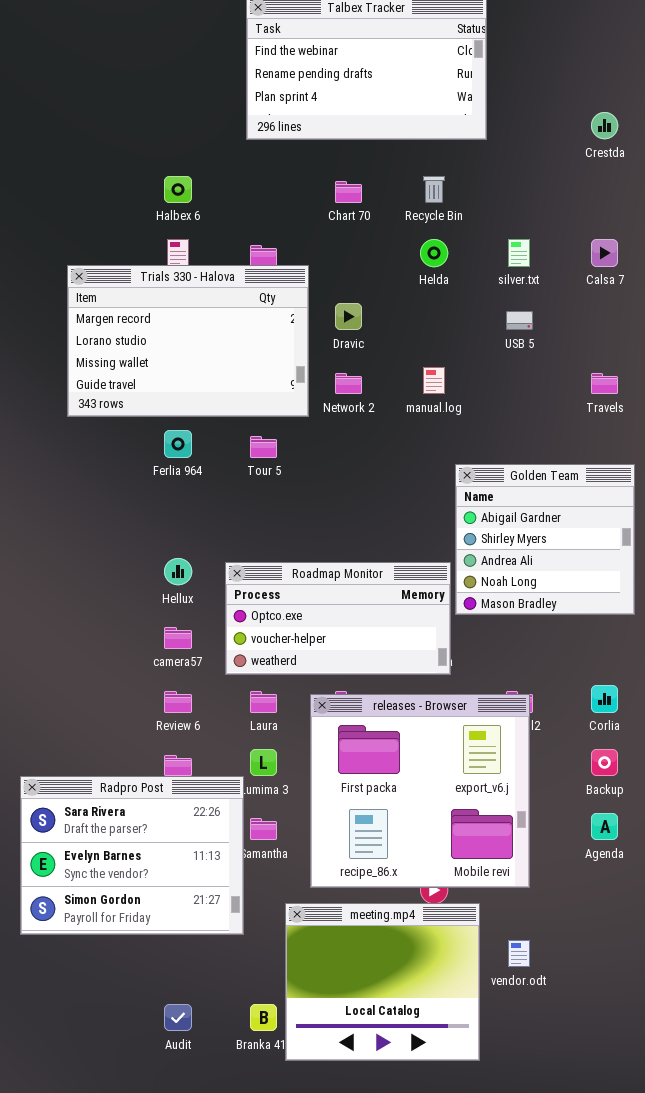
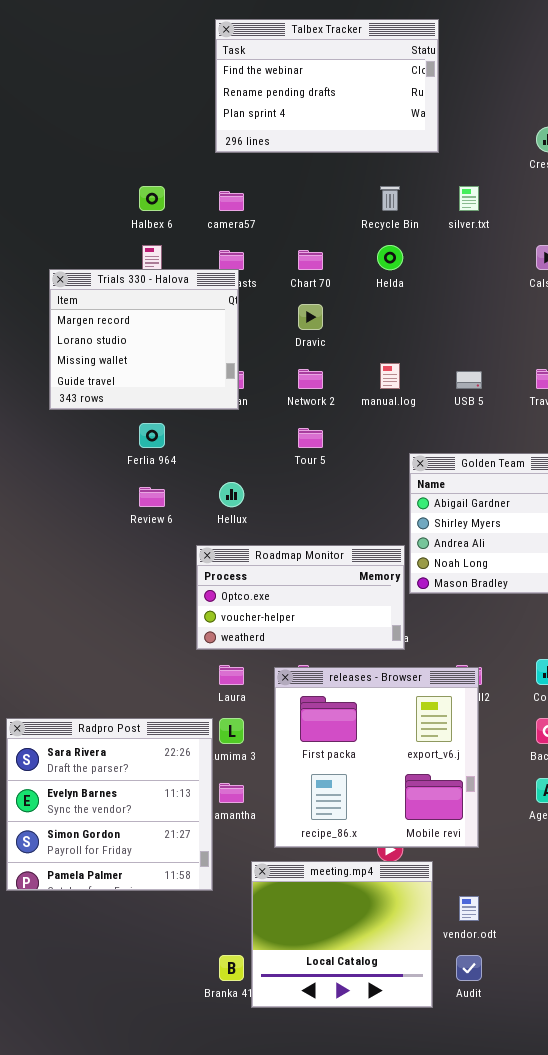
Chart 70: [335,181,362,203] -> [298,250,323,270], moved
silver.txt: [508,239,530,267] -> [459,186,479,211], moved
Trials 330 - Halova: [67,265,309,417] -> [49,269,239,410], resized
USB 5: [506,311,533,330] -> [456,371,482,389], moved
Tour 5: [250,436,277,458] -> [298,428,323,448], moved
Hellux: [164,558,192,585] -> [219,482,244,507], moved
camera57: [164,627,192,649] -> [219,191,244,211], moved
Review 6: [164,691,192,713] -> [139,487,165,507], moved
Radpro Post: [20,776,244,935] -> [6,718,213,891], resized
Audit: [164,1004,192,1031] -> [456,955,482,981], moved

